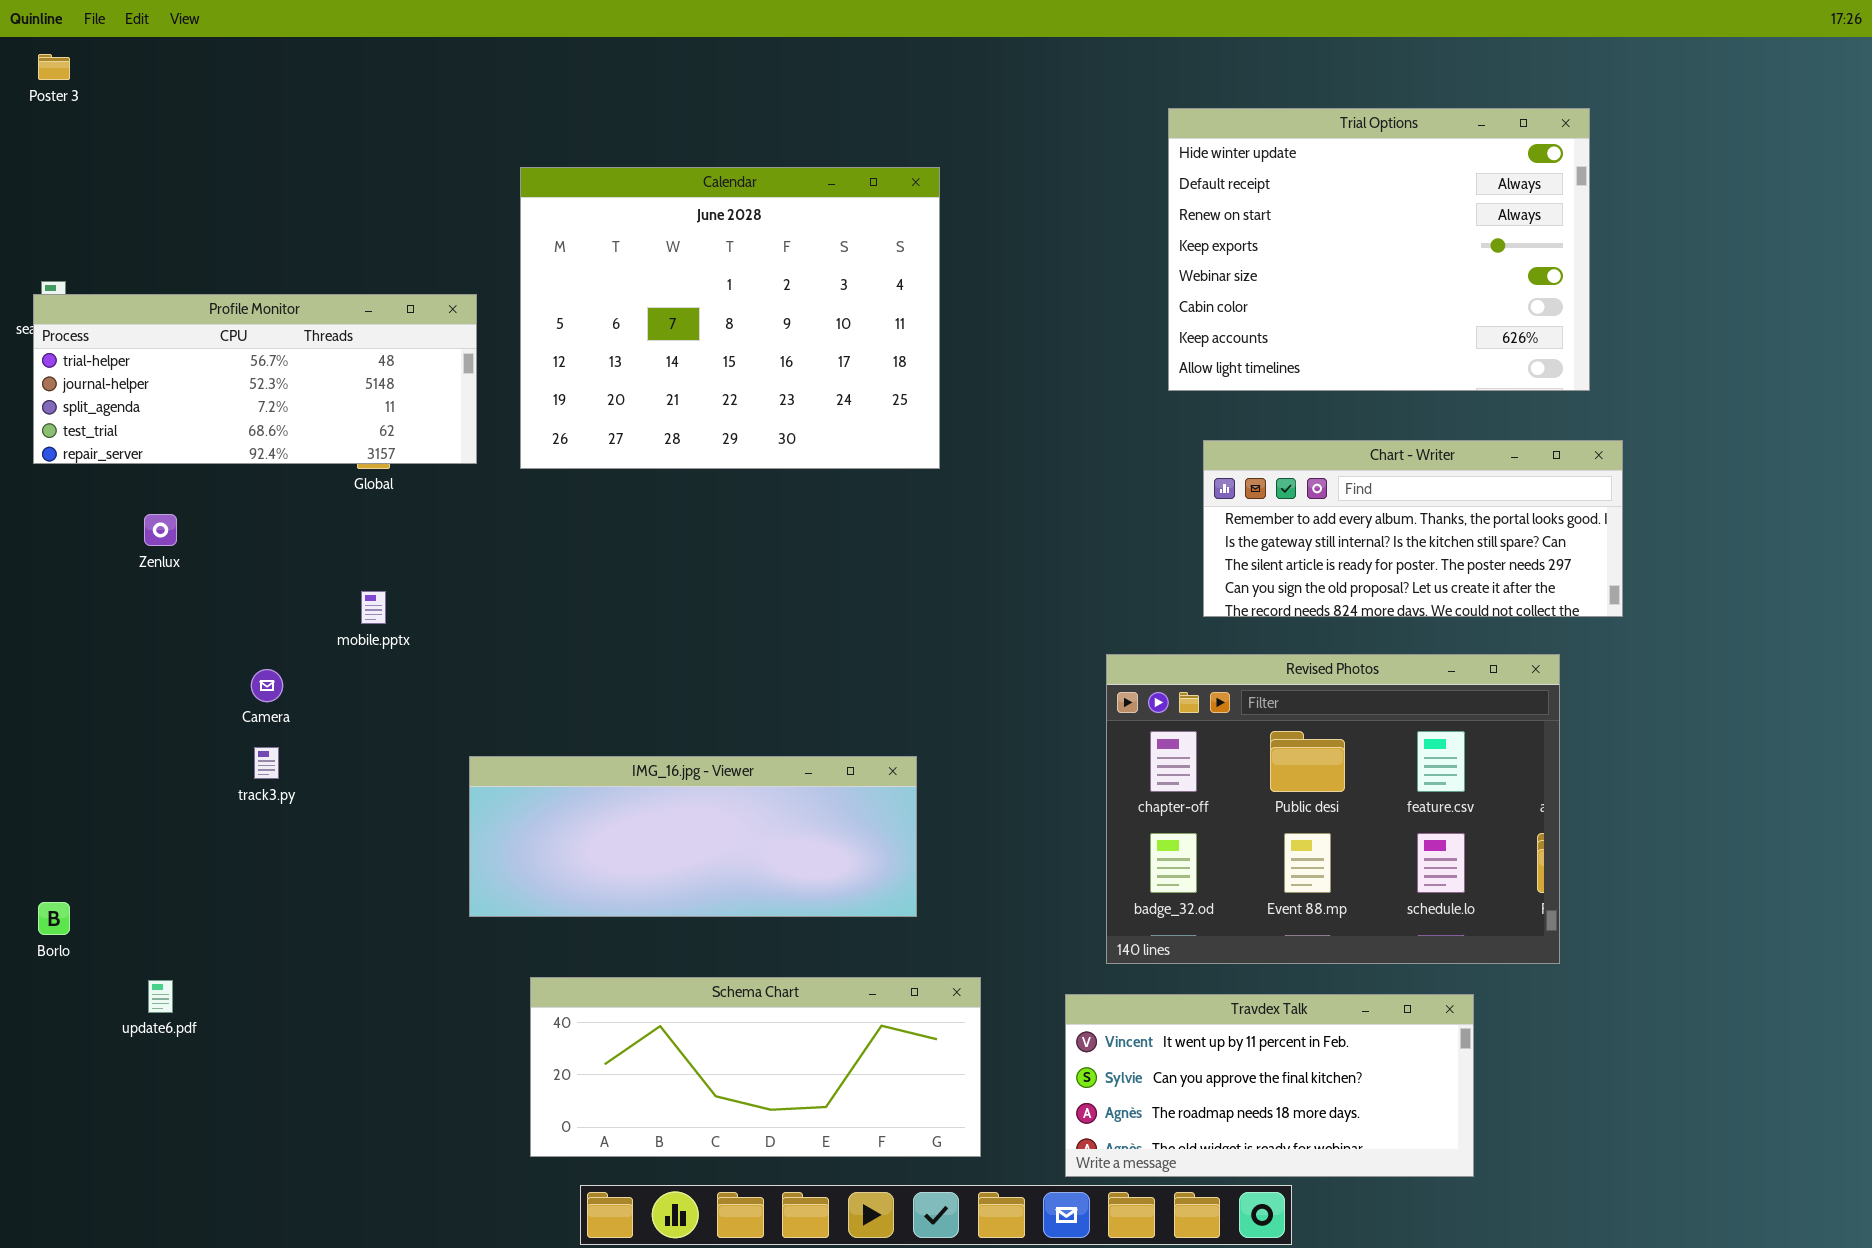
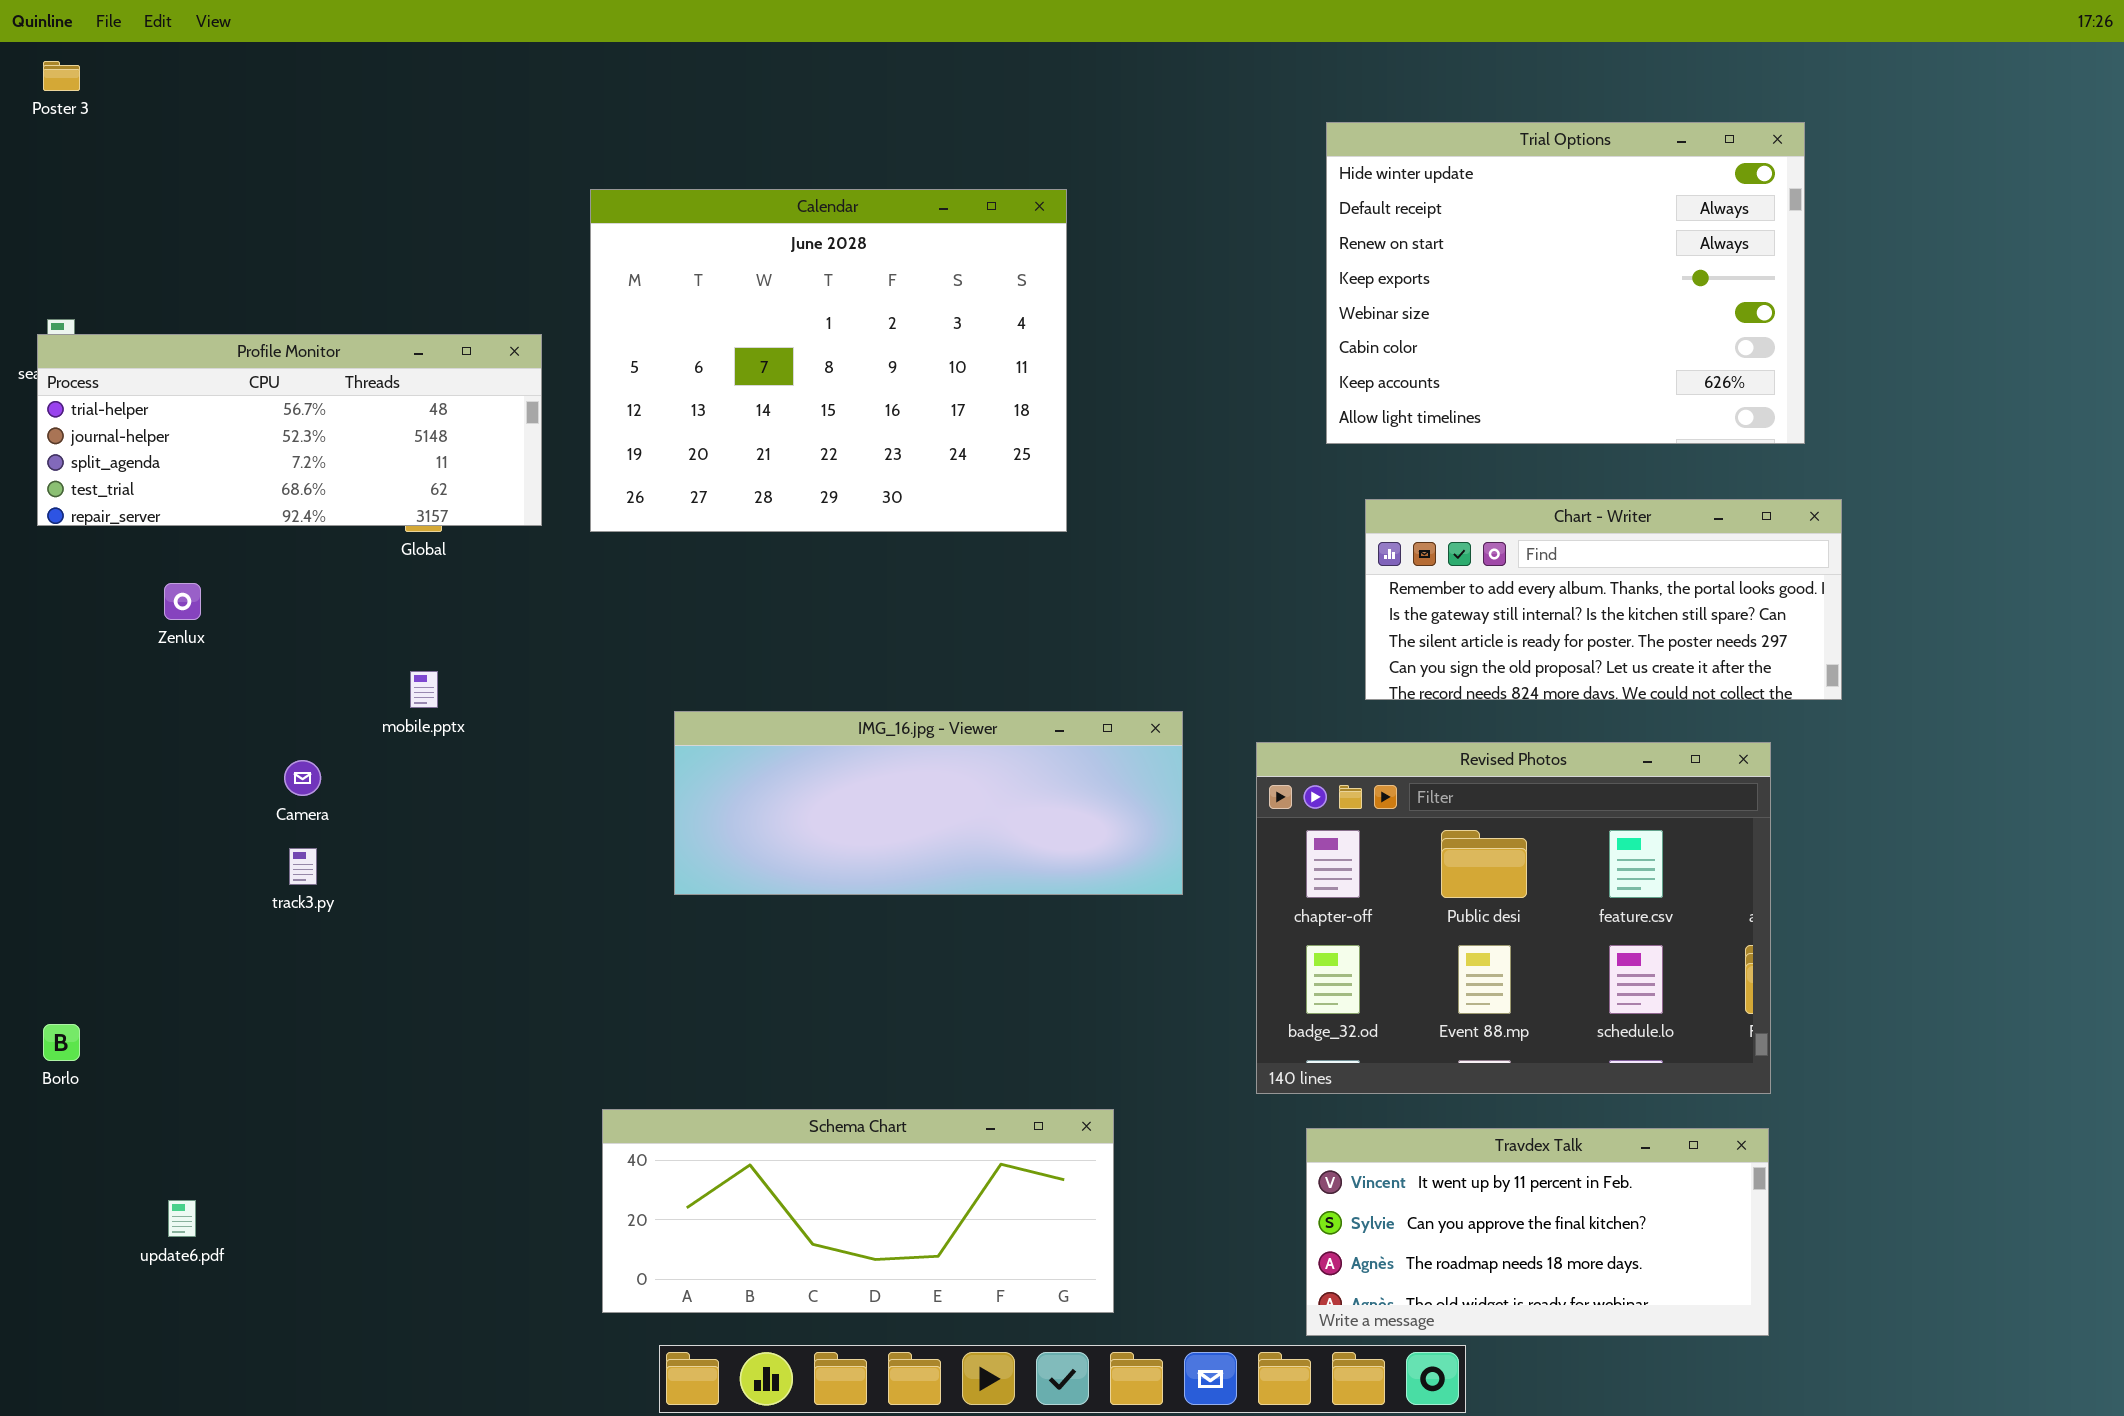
IMG_16.jpg - Viewer: [469,756,917,917] -> [674,711,1183,895], moved
update6.pdf: [148,980,173,1013] -> [168,1200,196,1237], moved
Travdex Talk: [1065,994,1474,1177] -> [1306,1128,1769,1336], moved

